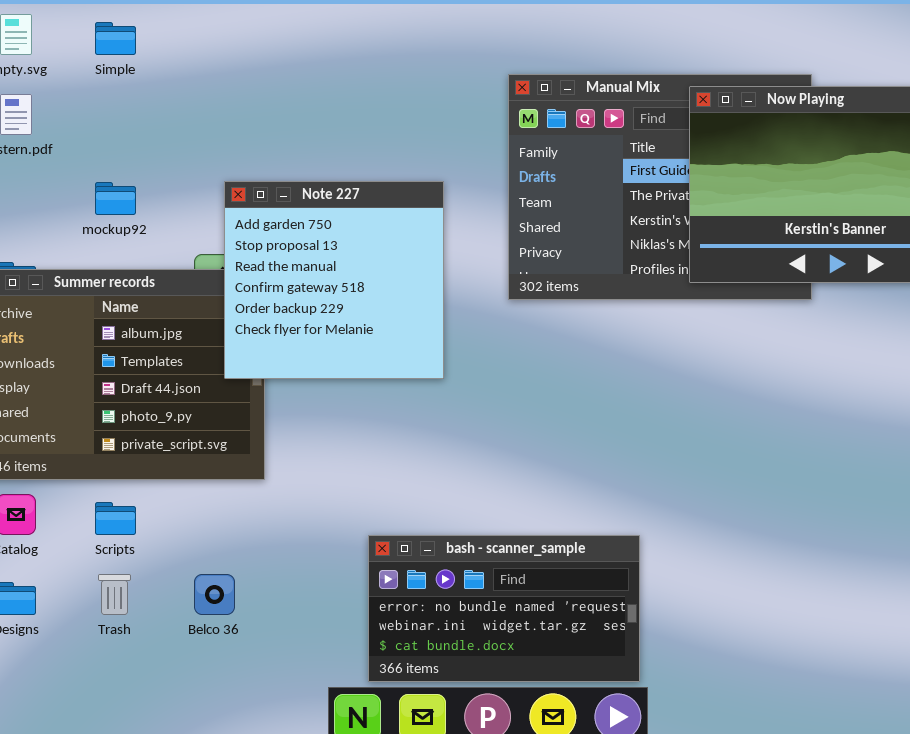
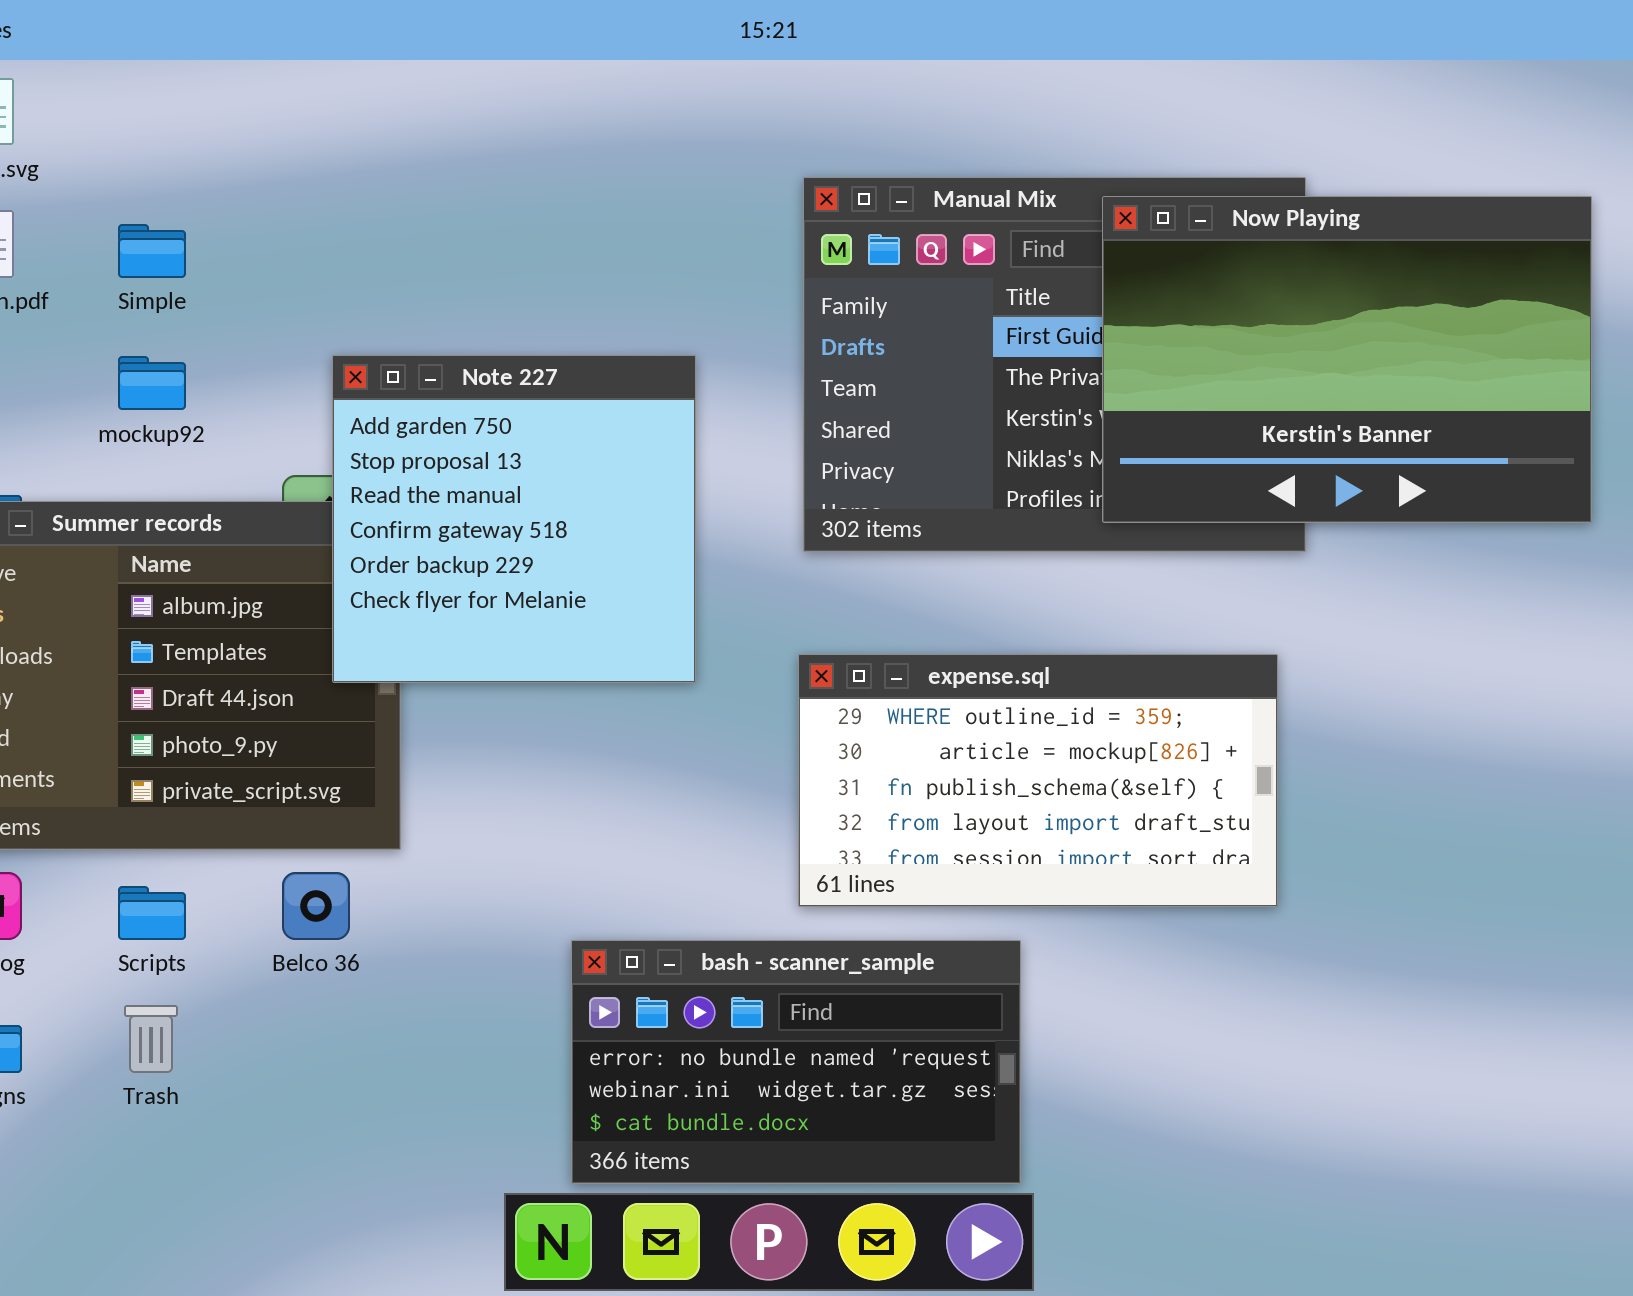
Simple: [95,22,136,55] -> [118,224,186,278], moved
expense.sql: none -> [798,654,1278,907], opened
Belco 36: [194,574,235,615] -> [282,872,350,940], moved

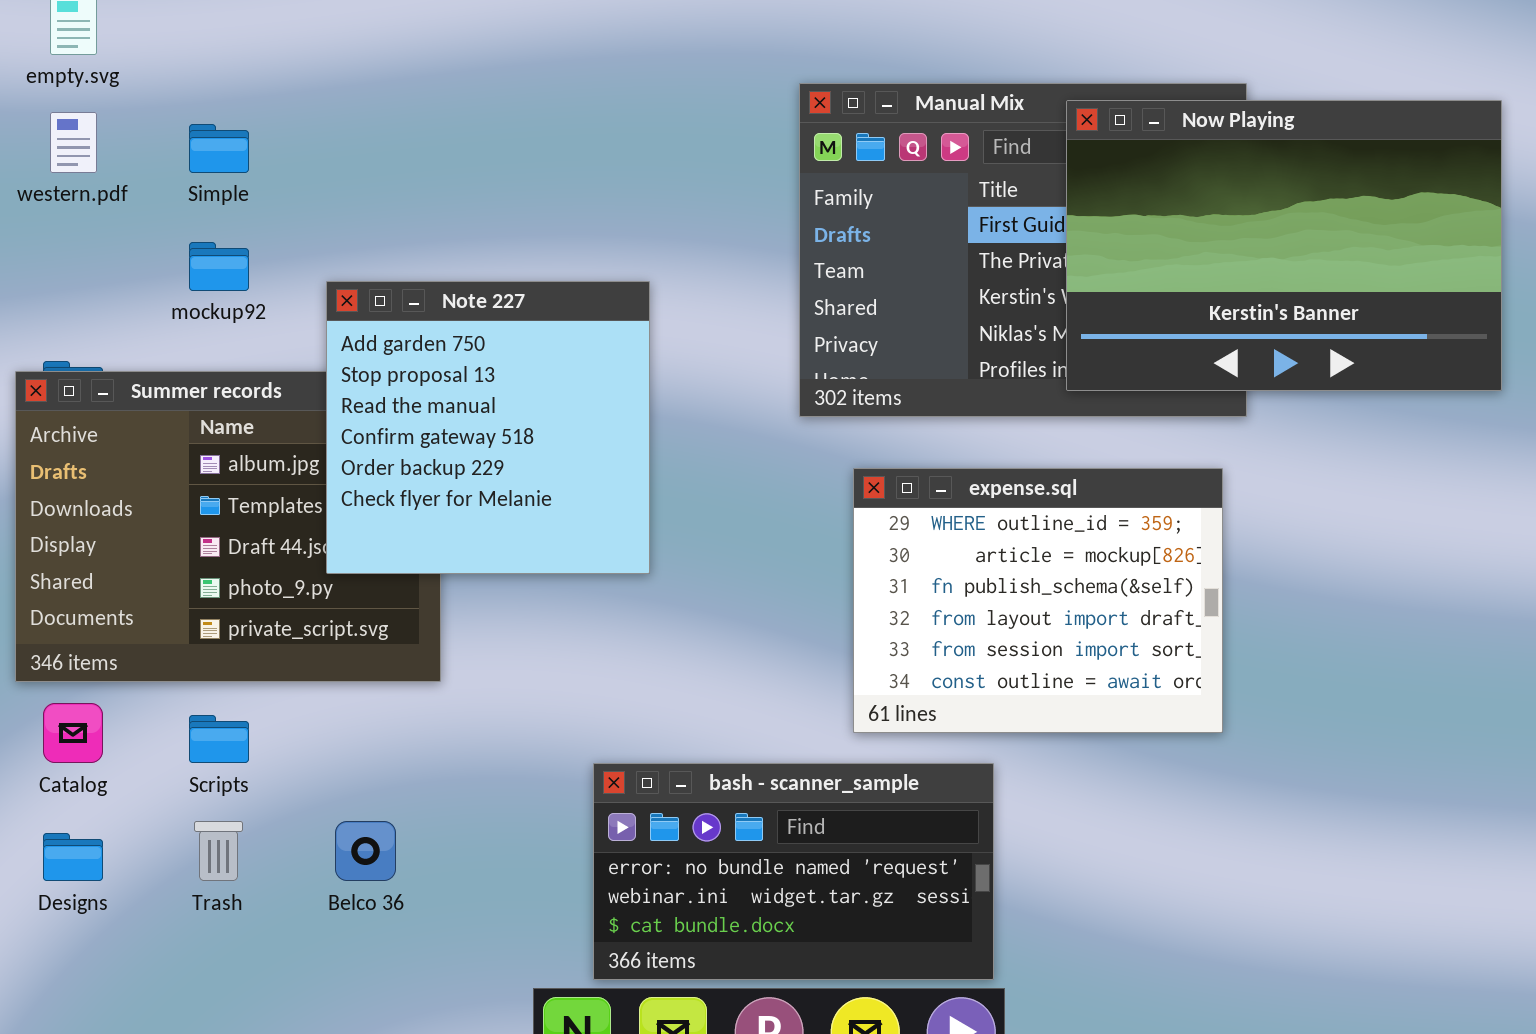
Note 227: [332,355,696,683] -> [326,281,650,574], moved
expense.sql: [798,654,1278,907] -> [853,468,1223,733], resized
Belco 36: [282,872,350,940] -> [335,821,396,881], moved

